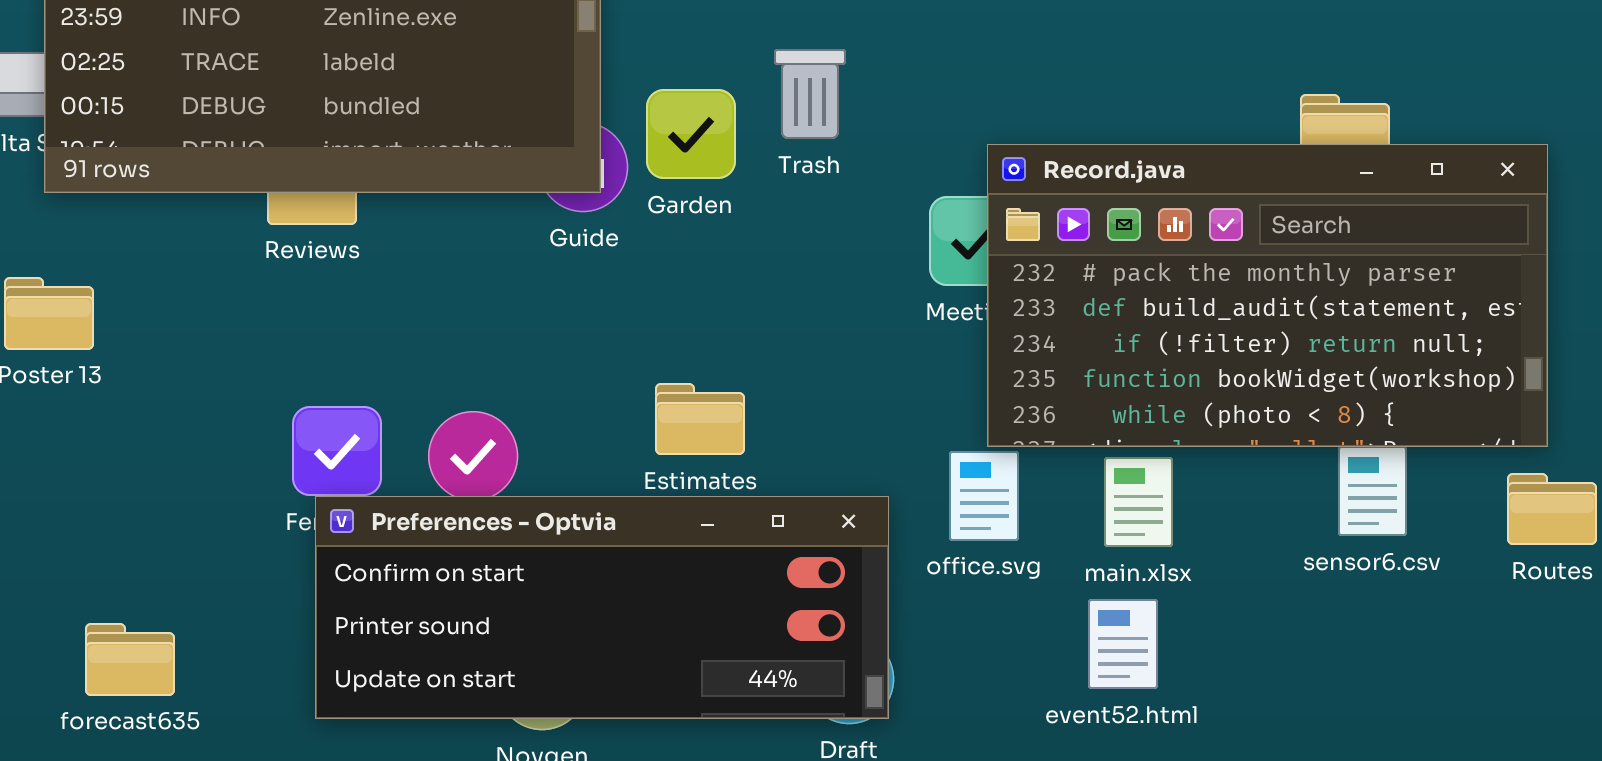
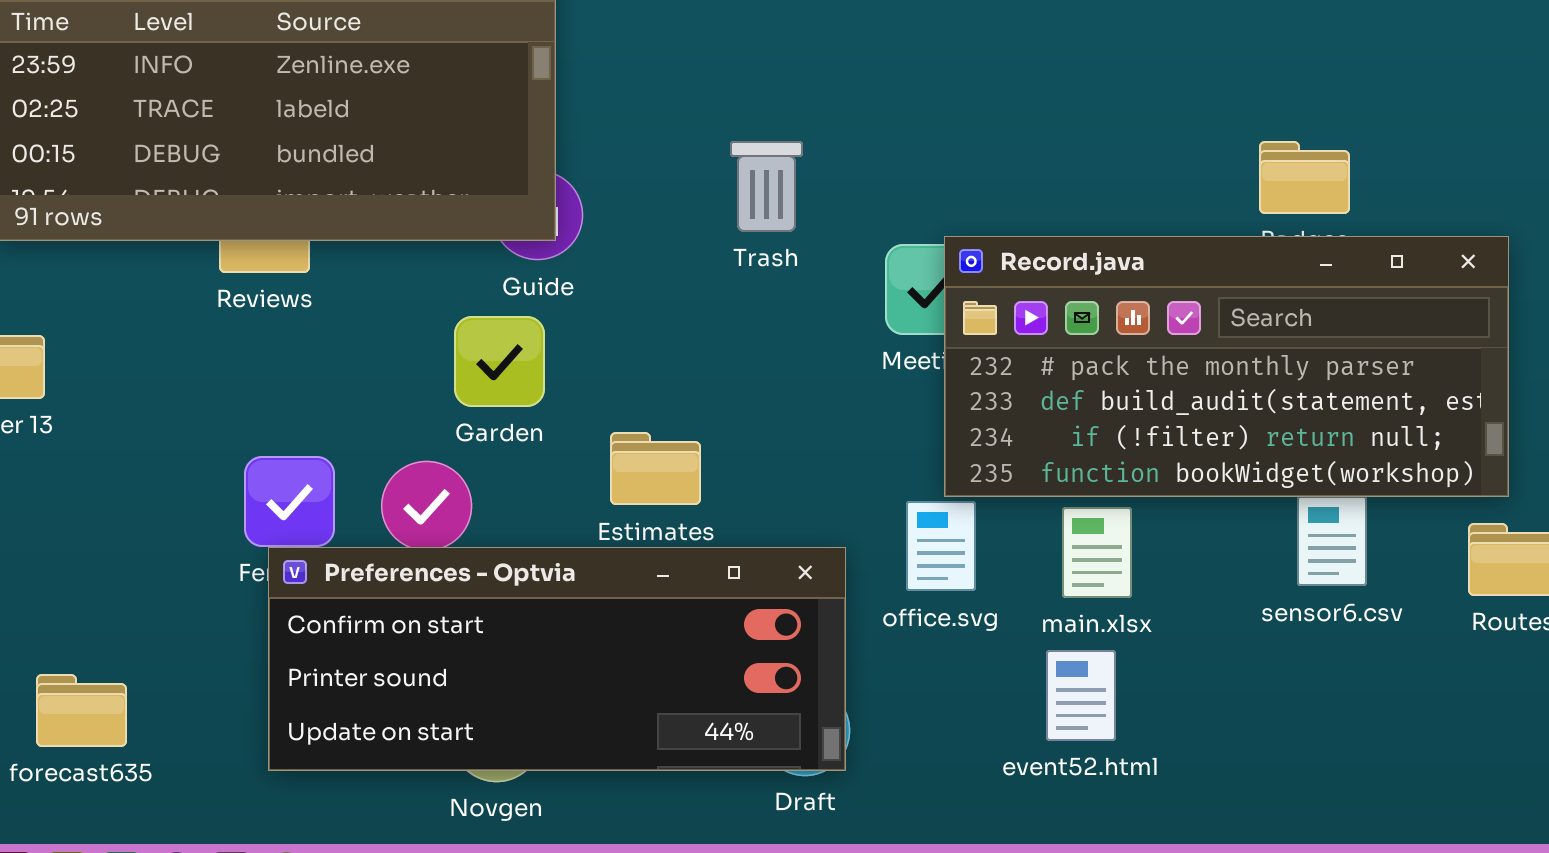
Trash: [774,49,846,139] -> [730,141,803,232], moved
Garden: [646,89,736,179] -> [454,316,545,407], moved
Record.java: [987,144,1548,447] -> [944,236,1509,497], resized

